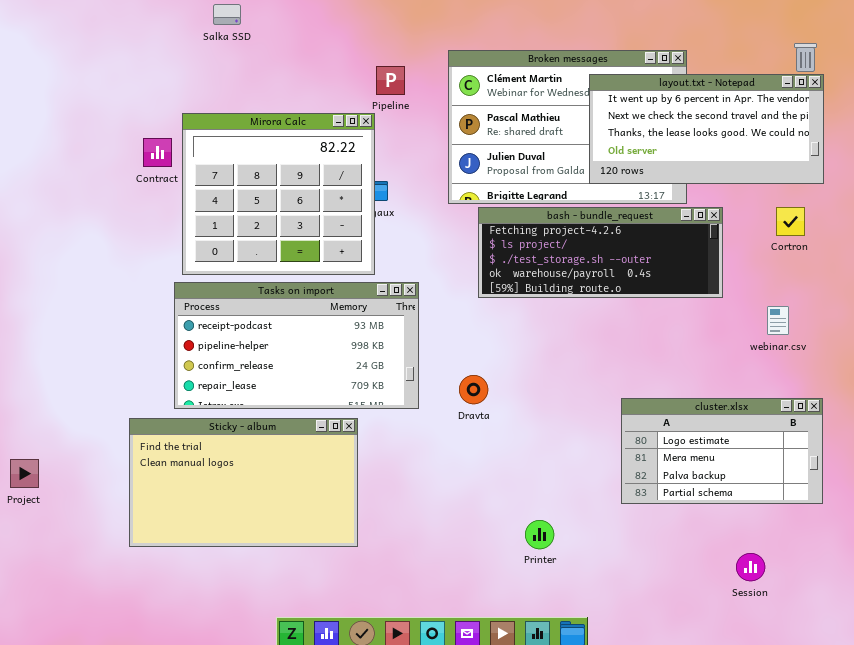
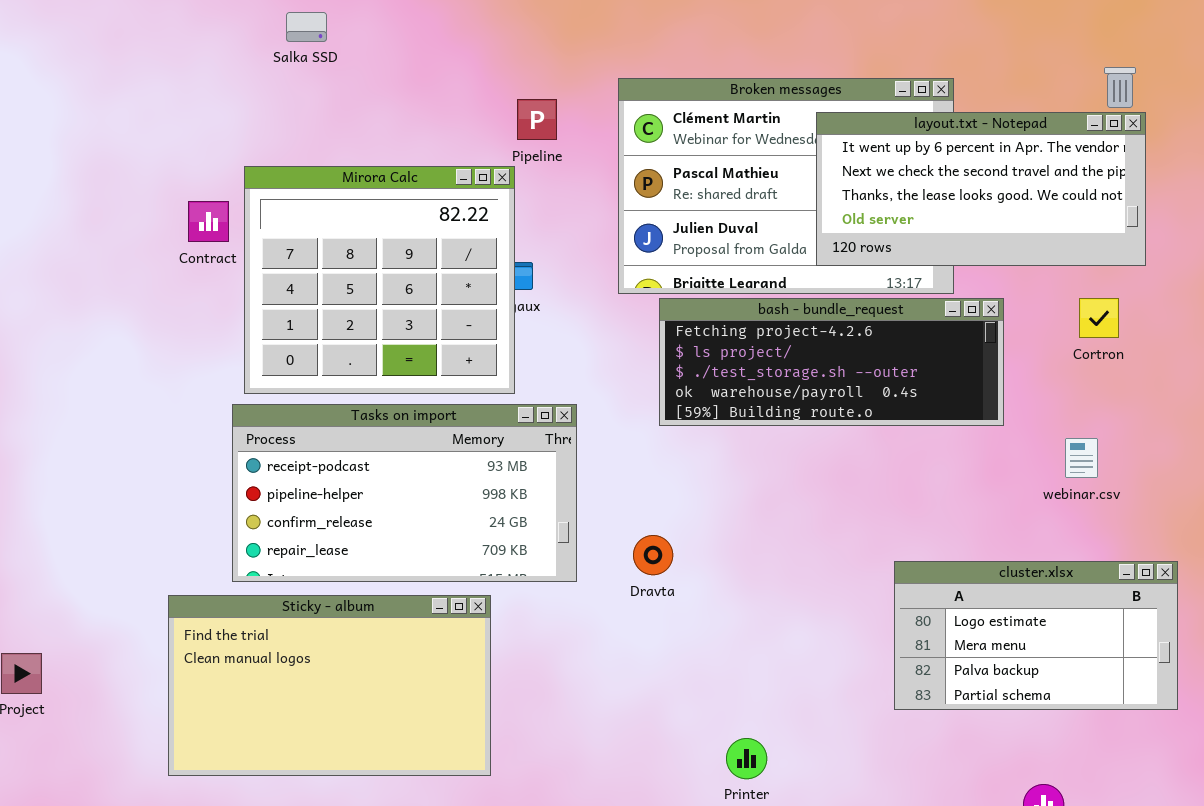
cluster.xlsx: [621,398,823,504] -> [894,561,1178,710], moved

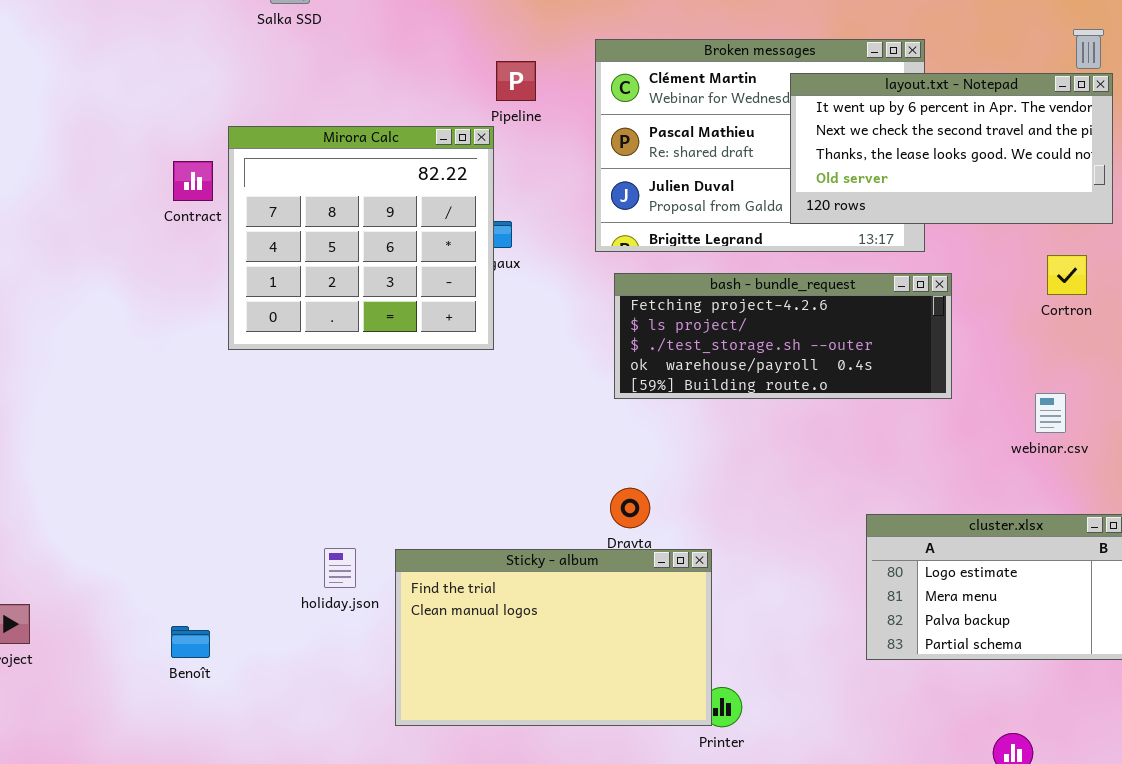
bash - bundle_request: [659,298,1004,426] -> [614,273,952,399], moved
Tasks on import: [232,404,577,582] -> none, closed
Sticky - album: [168,595,491,776] -> [395,549,712,726], moved

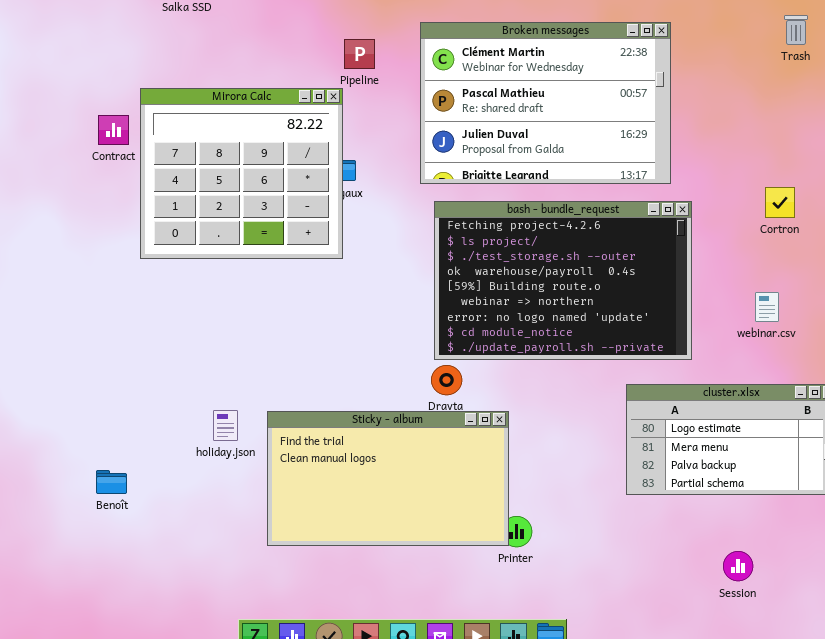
layout.txt - Notepad: [790,73,1113,224] -> none, closed
bash - bundle_request: [614,273,952,399] -> [434,201,692,360], resized

